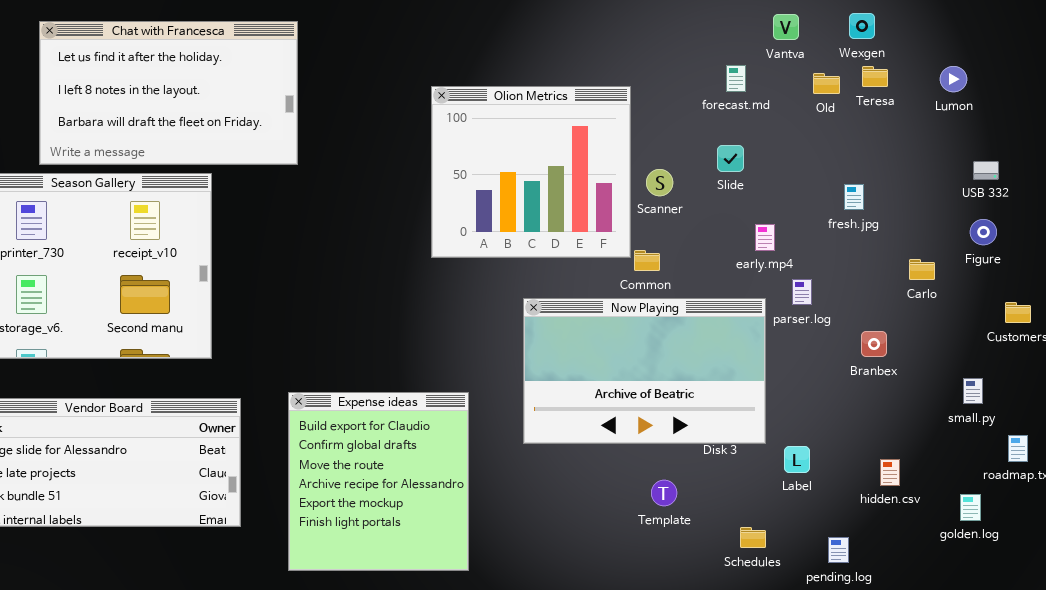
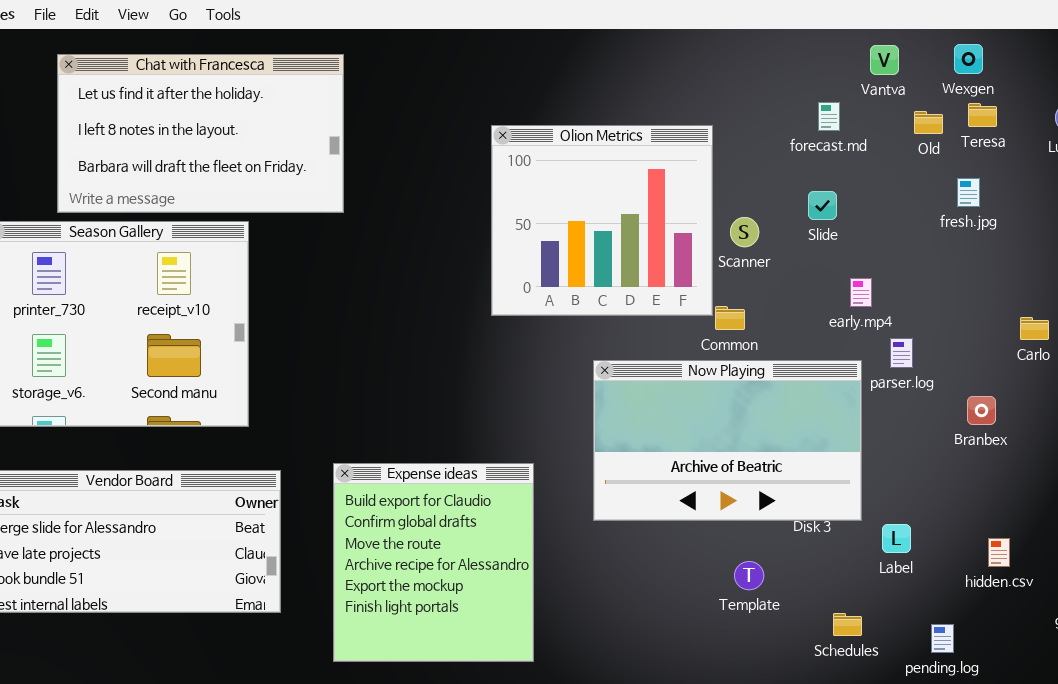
fresh.jpg: [844,184,864,210] -> [957,178,980,207], moved

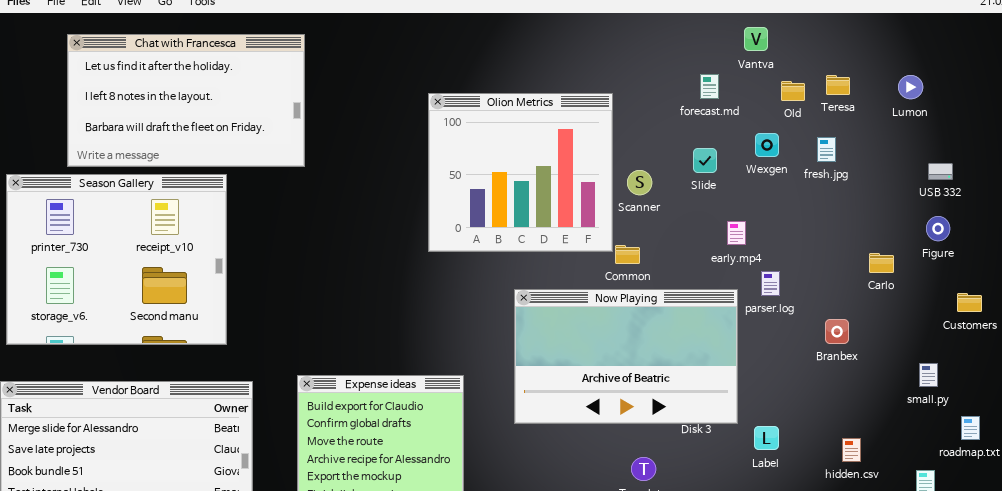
Wexgen: [954,44,983,74] -> [755,133,779,157], moved

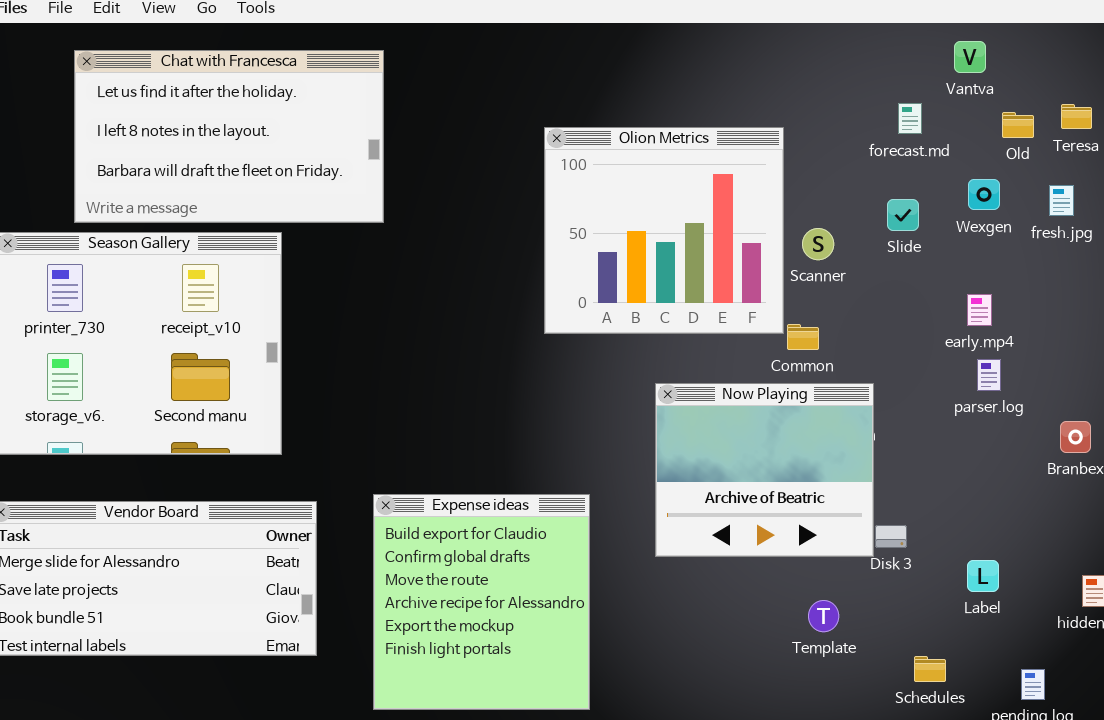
early.mp4: [727,221,746,245] -> [967,294,992,326], moved
Now Playing: [514,289,738,424] -> [655,383,874,557], resized

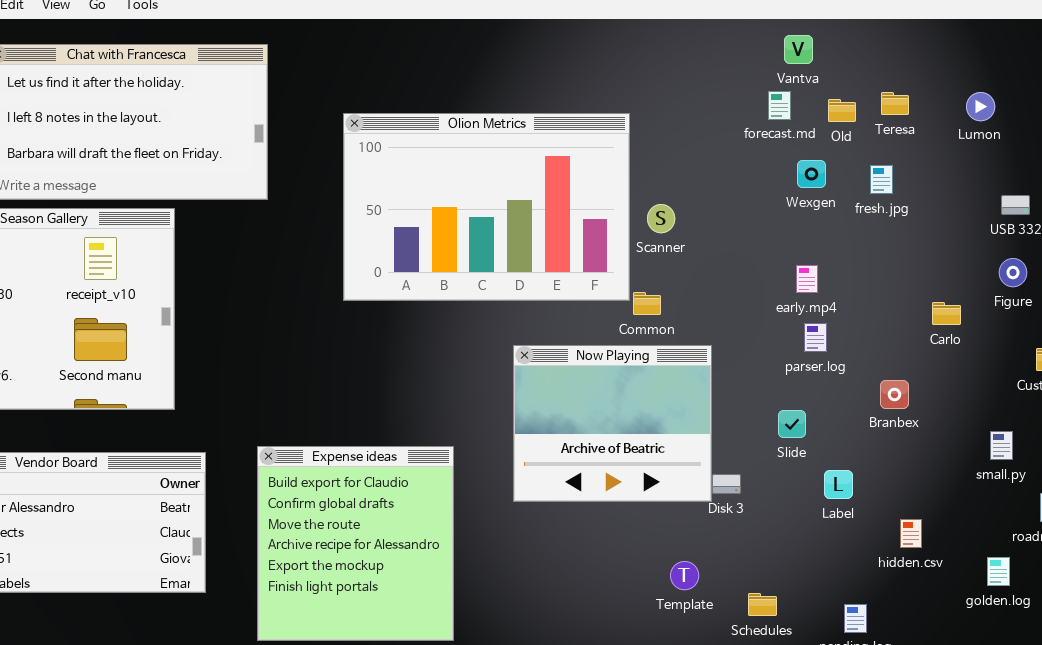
forecast.md: [898,103,922,134] -> [768,91,791,120], moved
Olion Metrics: [544,127,784,334] -> [343,113,630,301], resized
Slide: [887,199,919,231] -> [778,410,806,438], moved
Label: [967,560,999,592] -> [824,470,853,499], moved
Template: [808,600,839,632] -> [670,561,699,590], moved

